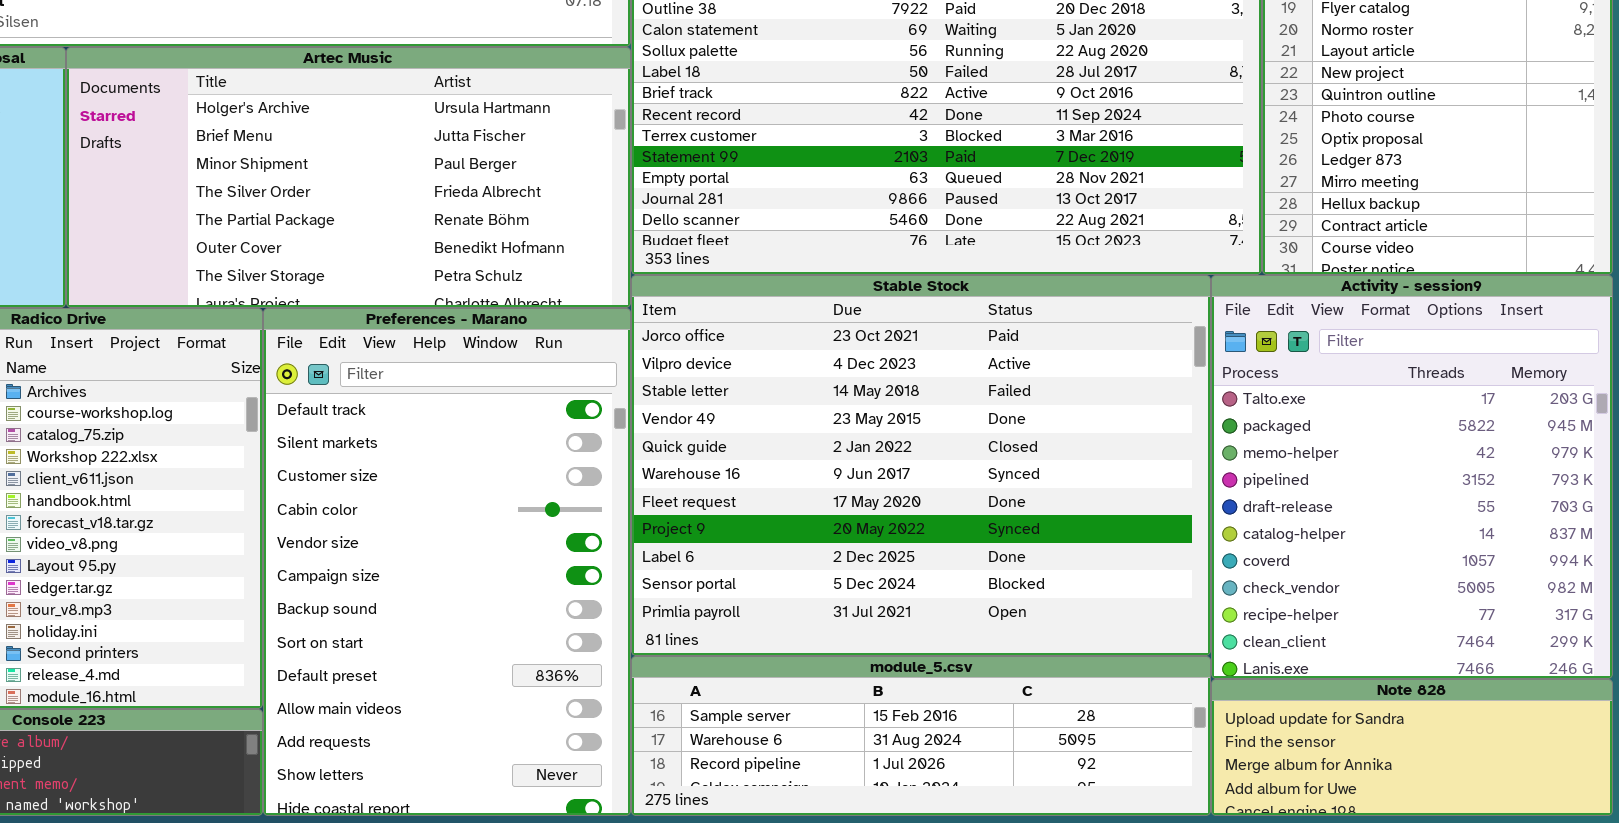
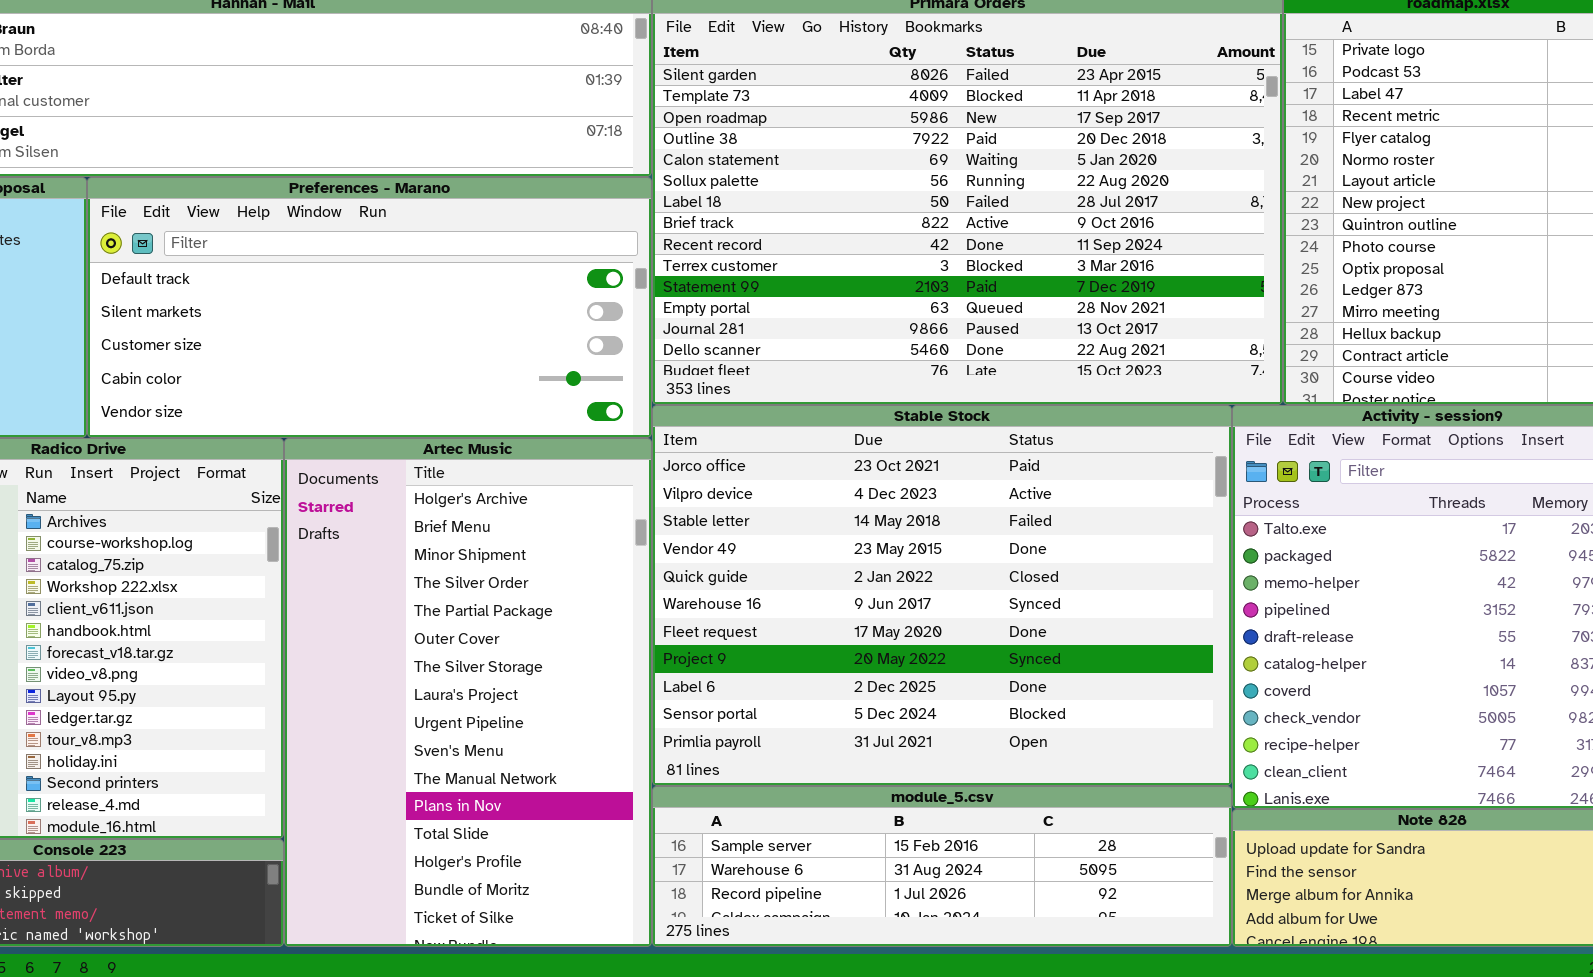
Artec Music: [66,47,631,308] -> [284,438,652,947], moved, resized
Preferences - Marano: [263,308,631,816] -> [87,177,652,438], moved, resized

